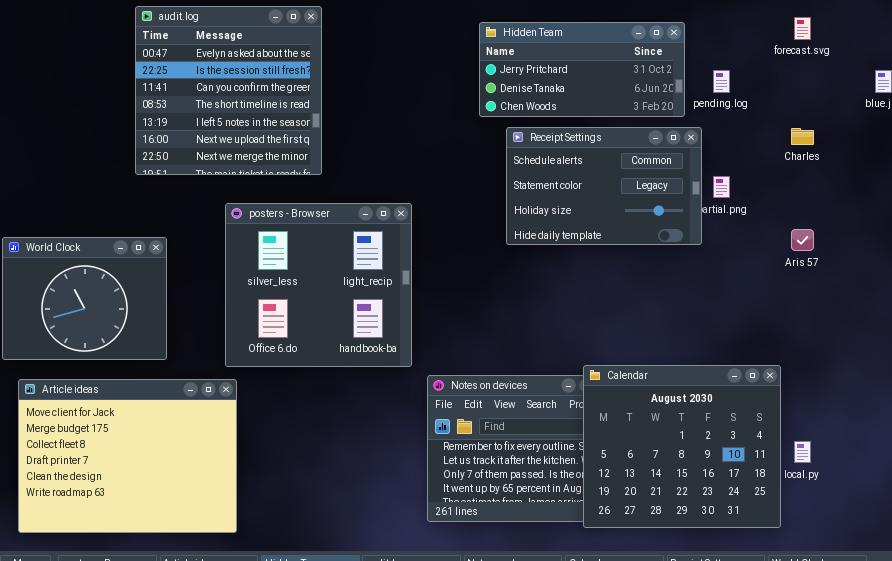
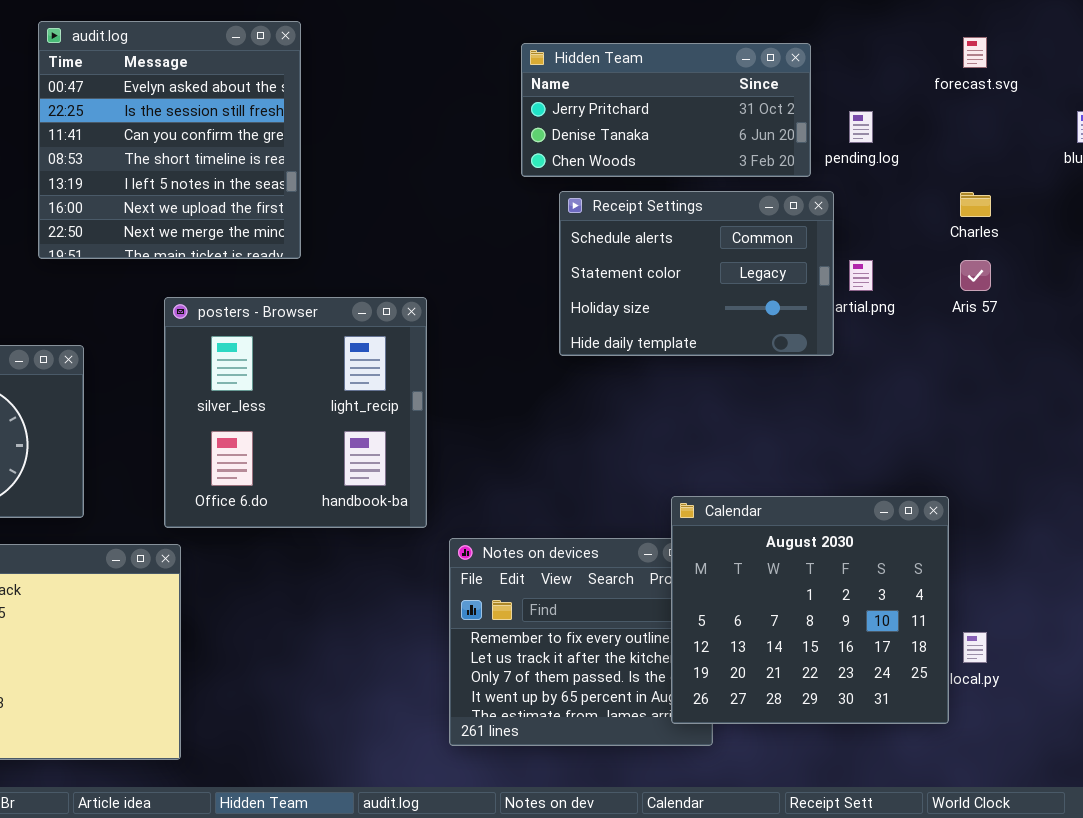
Aris 57: [791,229,814,251] -> [960,260,991,291], moved
Calendar: [583,365,781,528] -> [671,496,949,724], moved

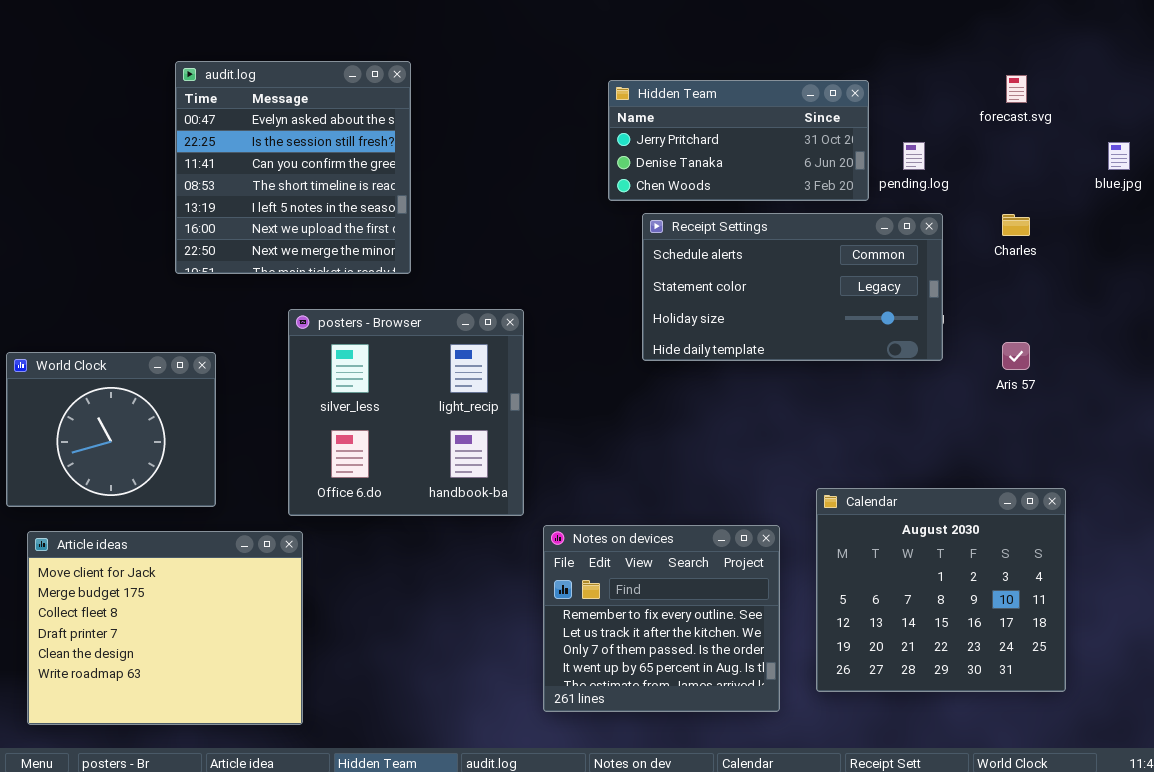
Receipt Settings: [559,191,834,356] -> [642,213,943,361], resized
Aris 57: [960,260,991,291] -> [1002,342,1030,370], moved
Calendar: [671,496,949,724] -> [816,488,1066,692], moved

